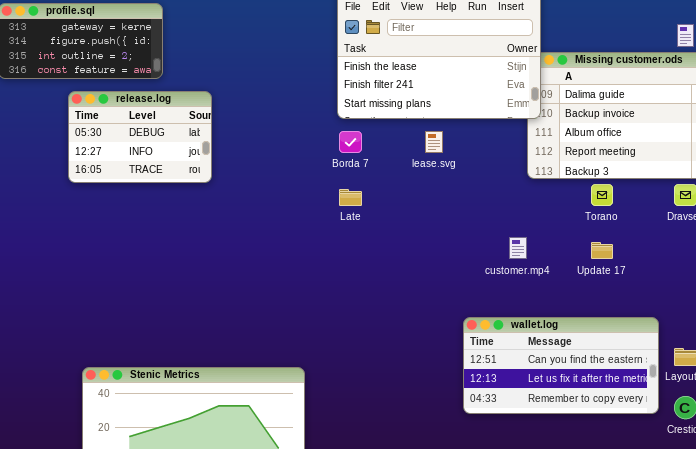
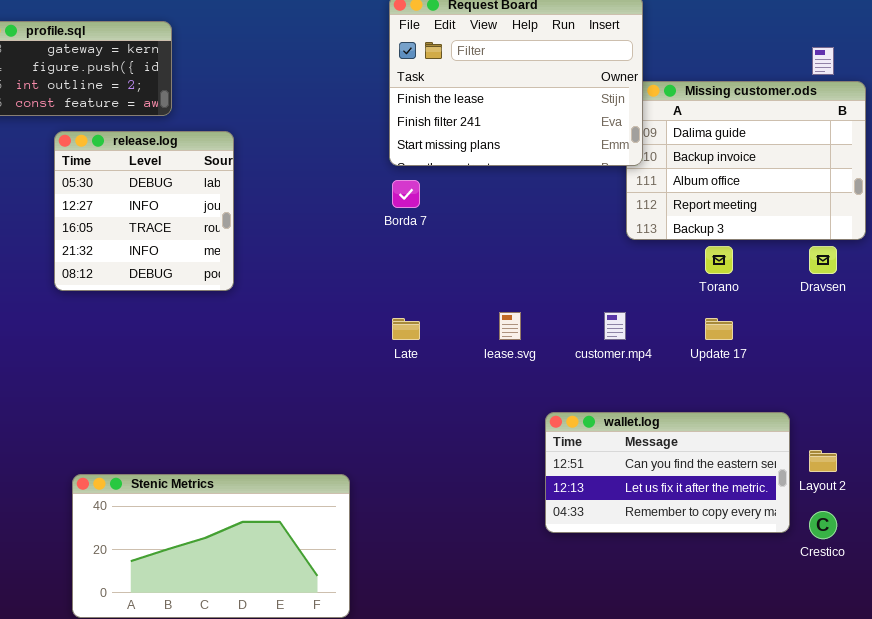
release.log: [68,91,212,183] -> [54,131,234,291], resized
lease.svg: [425,131,443,153] -> [499,312,521,340], moved
Late: [339,189,362,206] -> [392,318,420,340], moved

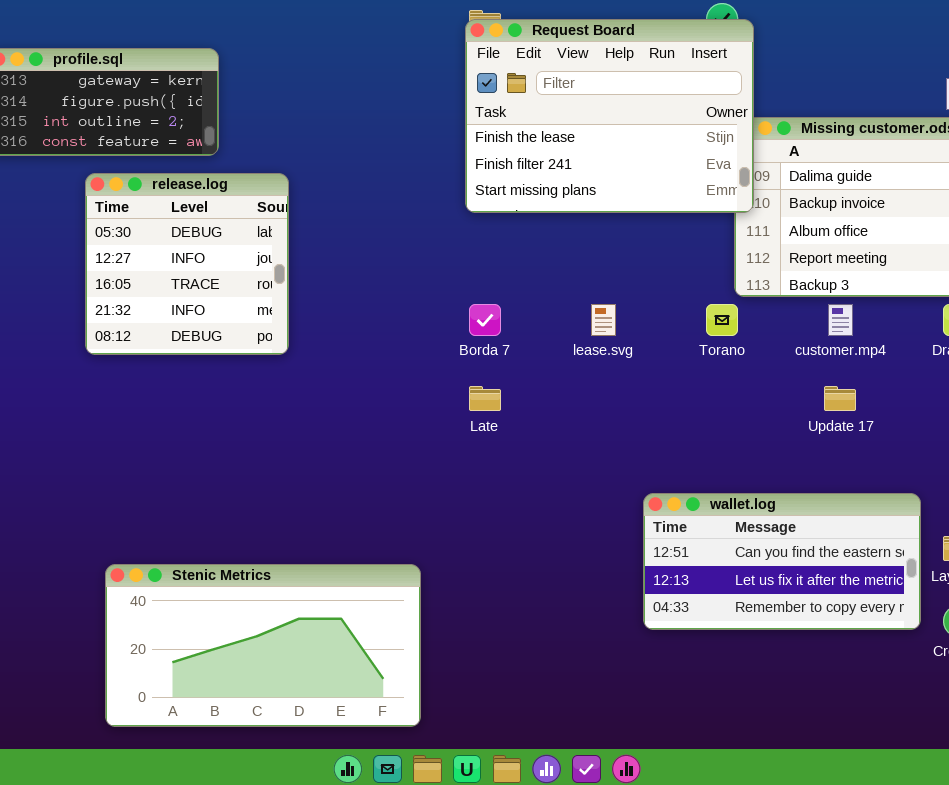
Borda 7: [392,180,420,208] -> [469,304,501,336], moved
Torano: [705,246,733,274] -> [706,304,738,336], moved
lease.svg: [499,312,521,340] -> [591,304,616,336], moved
customer.mp4: [604,312,626,340] -> [828,304,853,336], moved

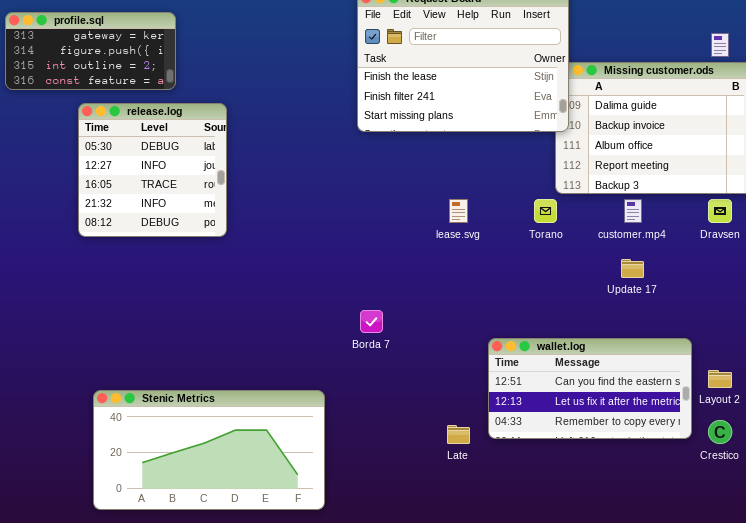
Borda 7: [469,304,501,336] -> [360,310,383,333], moved
Late: [469,386,501,411] -> [447,425,470,444], moved

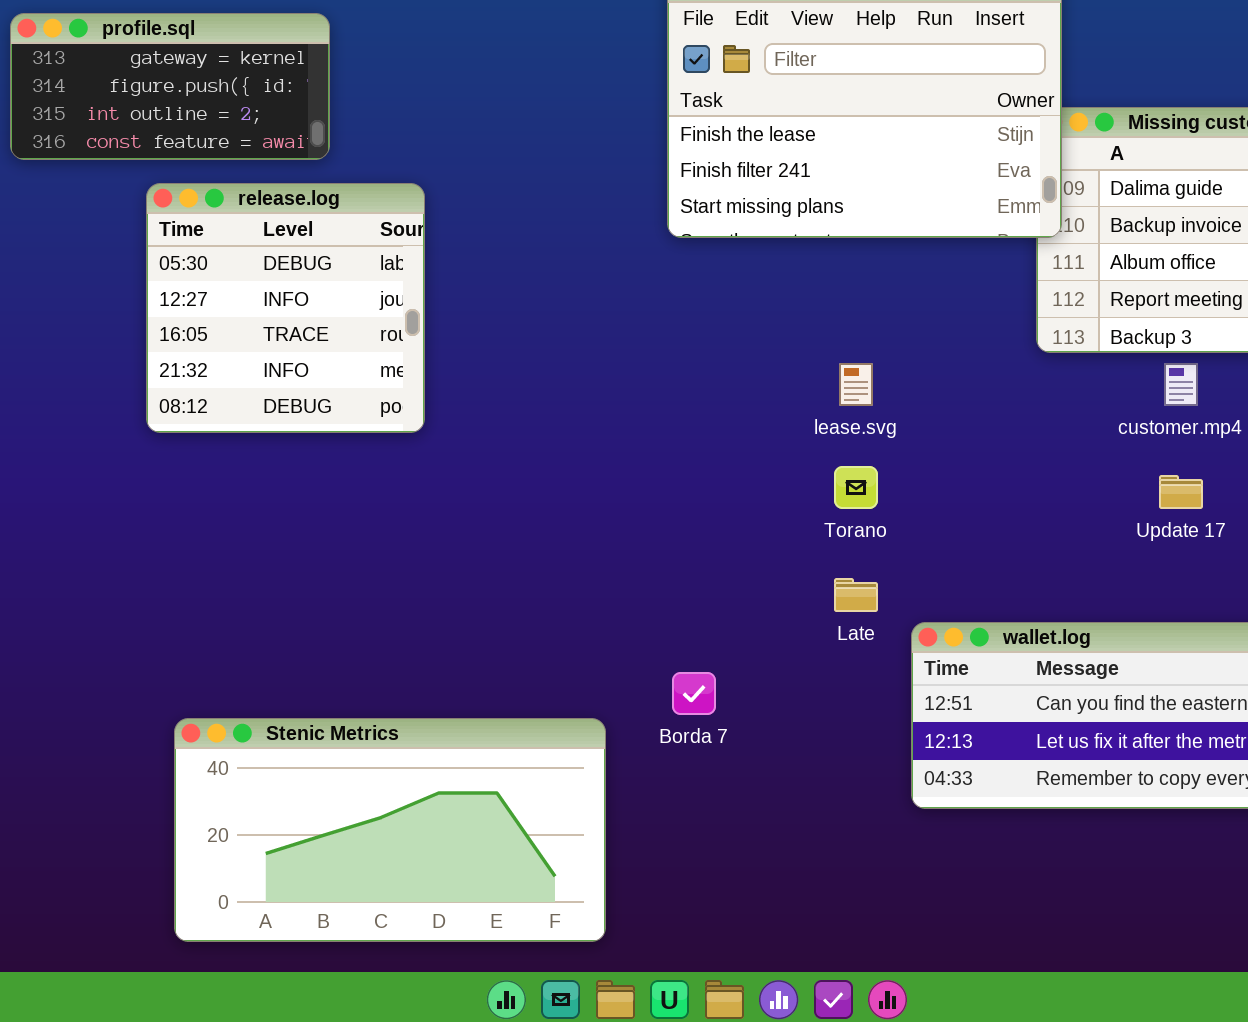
Torano: [534,199,557,223] -> [834,466,878,509], moved
Borda 7: [360,310,383,333] -> [672,672,716,715], moved
Late: [447,425,470,444] -> [834,578,878,612], moved

